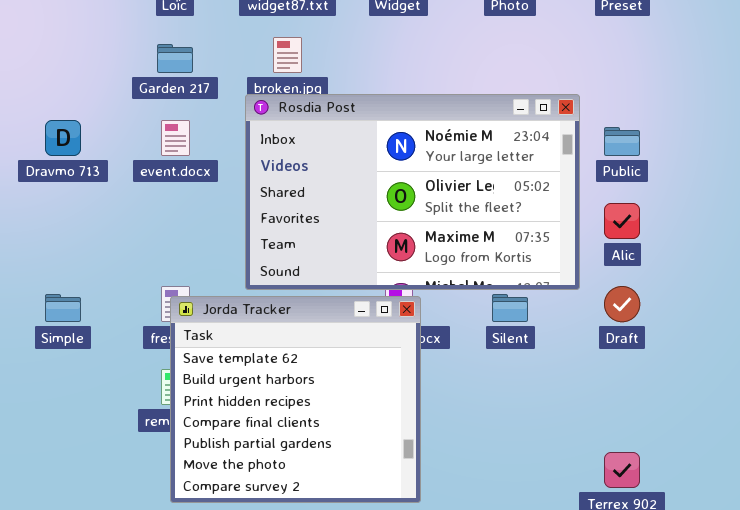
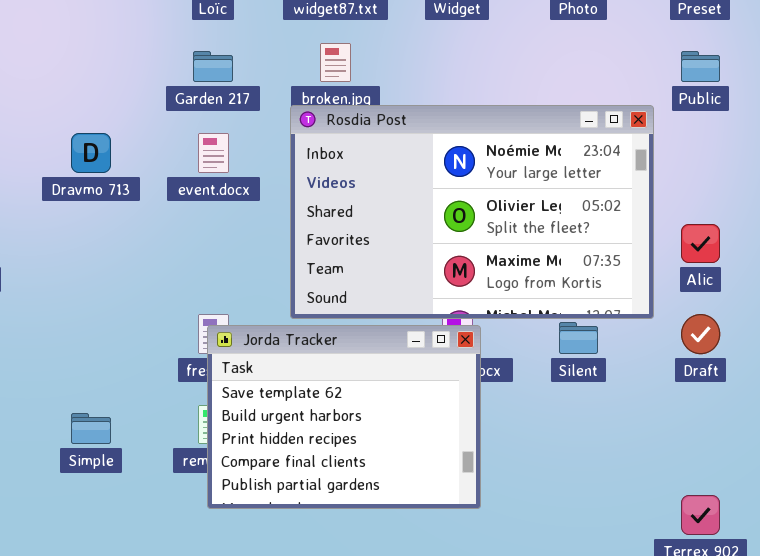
Public: [604,127,640,156] -> [681,51,720,82], moved
Simple: [45,294,81,322] -> [71,413,111,444], moved
Jorda Tracker: [170,296,421,503] -> [207,325,481,509], resized

